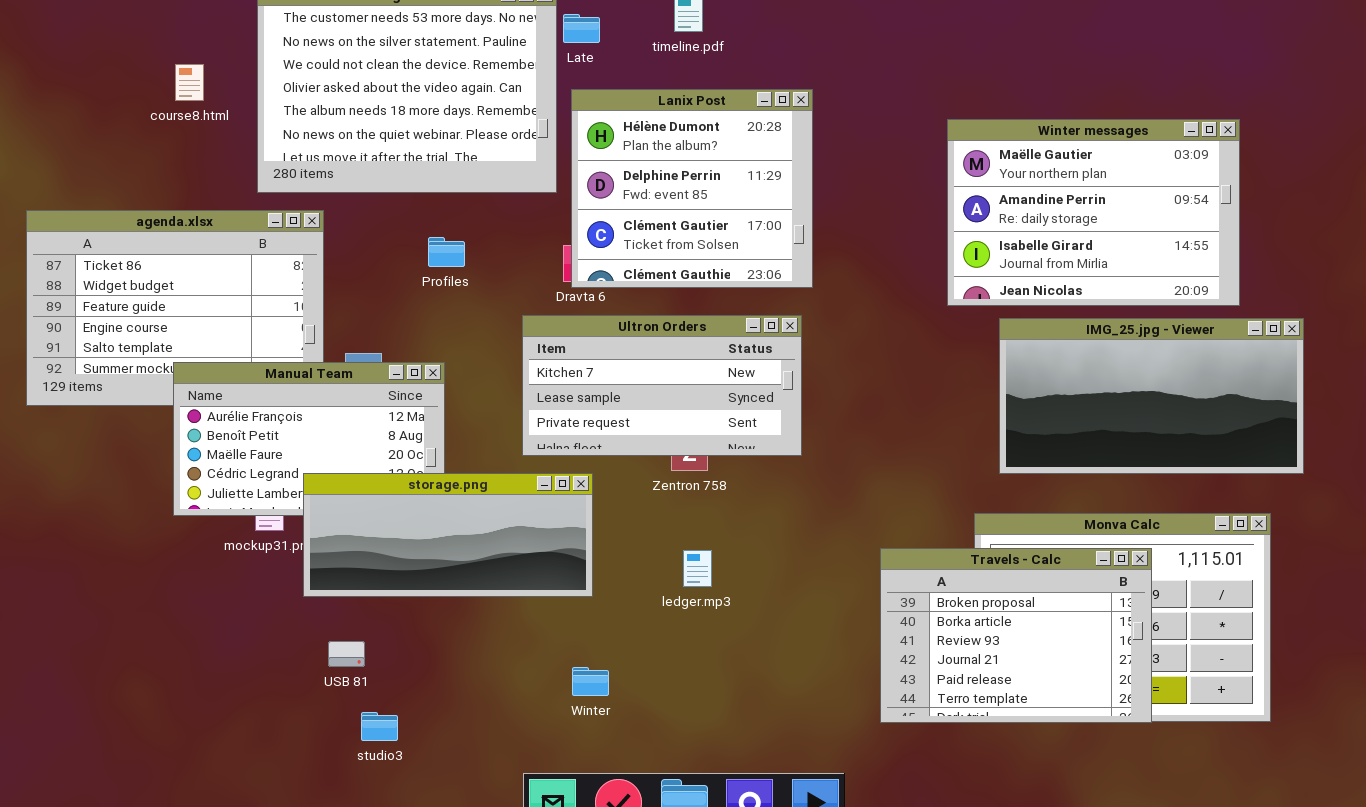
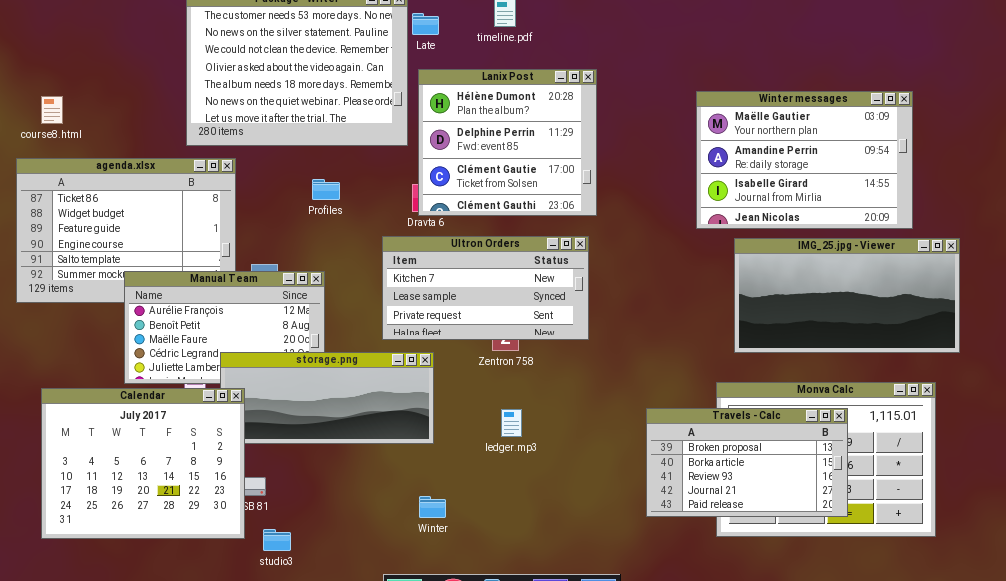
course8.html: [175,64,204,101] -> [41,96,63,124], moved
Calendar: none -> [41,388,245,539], opened
Travels - Calc: [880,548,1152,723] -> [646,408,848,517], resized

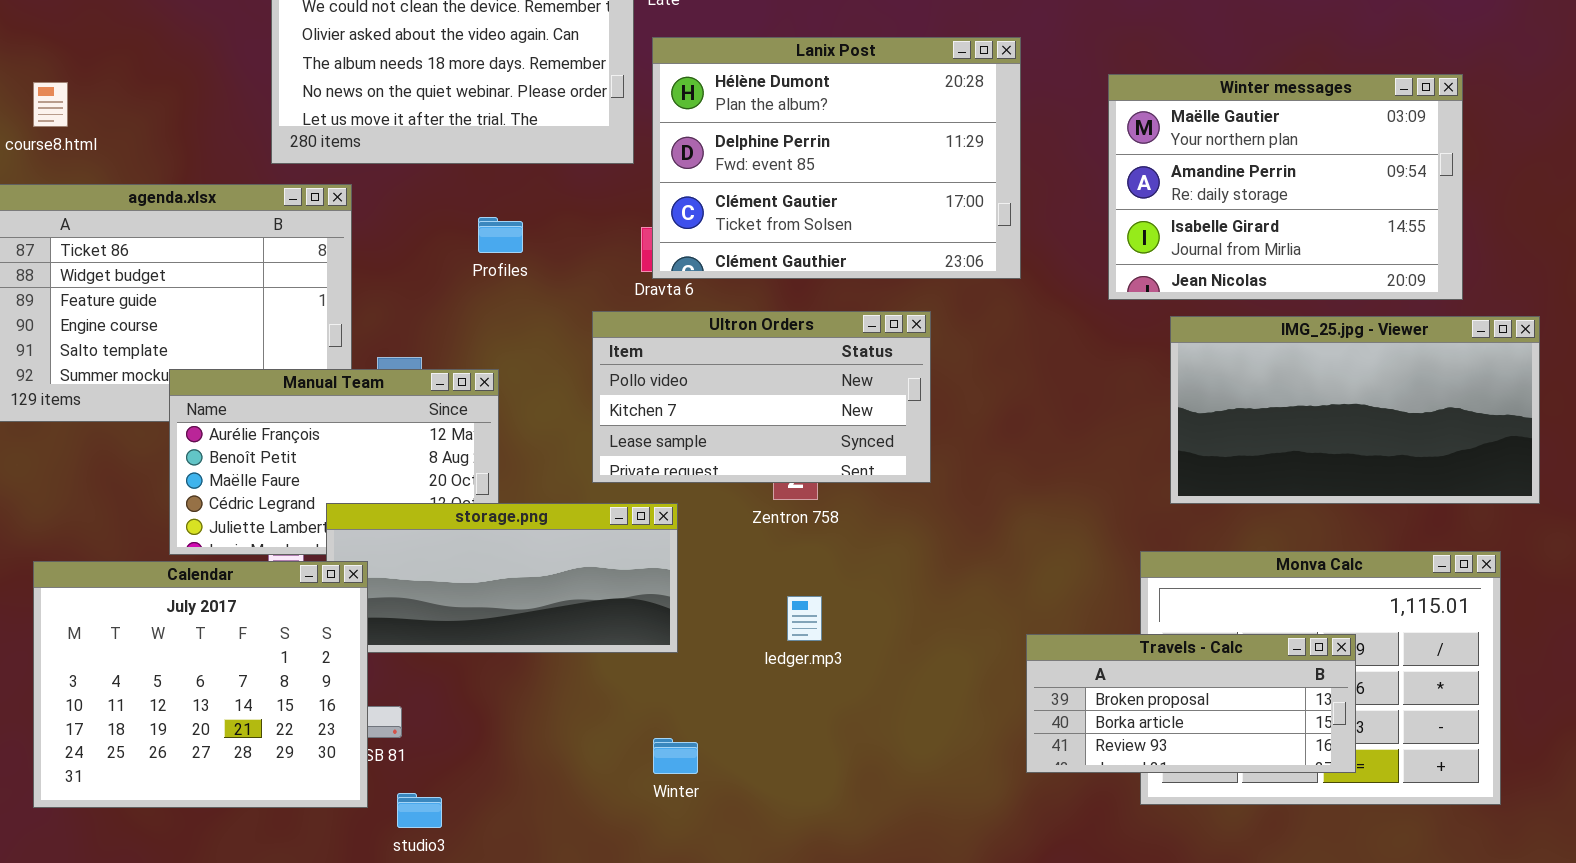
Lanix Post: [418,69,597,216] -> [652,37,1021,279], resized
Ultron Orders: [382,236,589,340] -> [592,311,931,483], scrolled up 1 row
Travels - Calc: [646,408,848,517] -> [1026,634,1356,773], resized

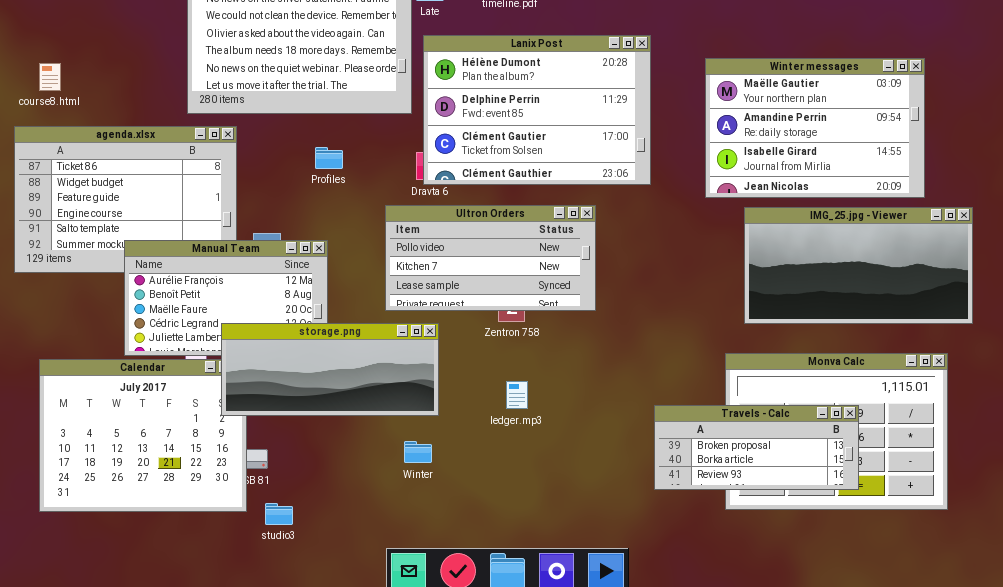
storage.png: [326,503,678,653] -> [221,323,439,416], raised
Winter: [653,738,698,774] -> [404,441,432,463], moved

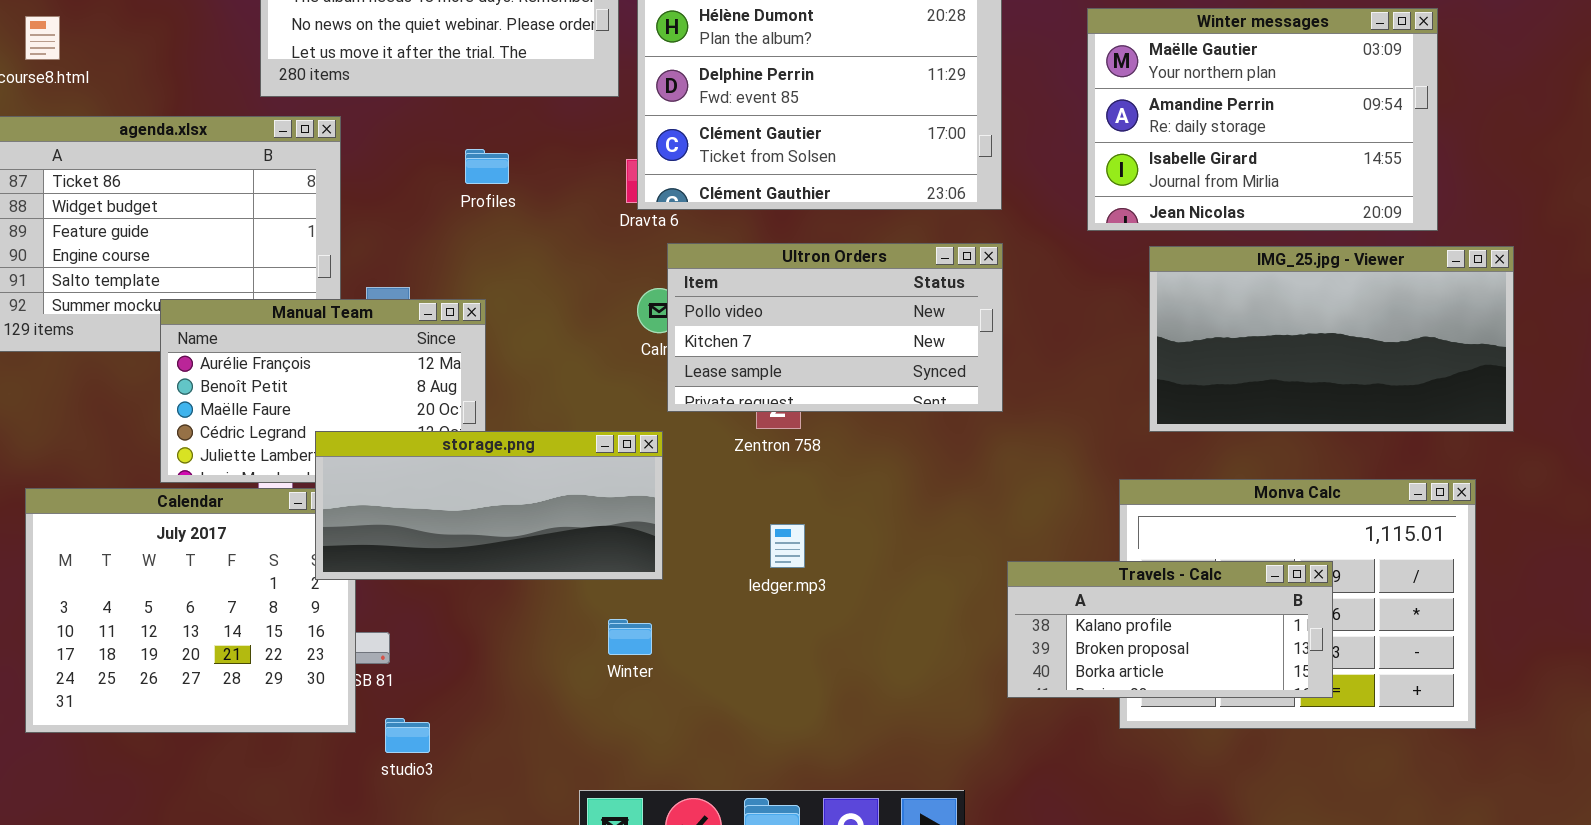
Ultron Orders: [385,205,596,311] -> [667,243,1003,412], moved
Travels - Calc: [654,405,859,490] -> [1007,561,1333,698], scrolled up 1 row

